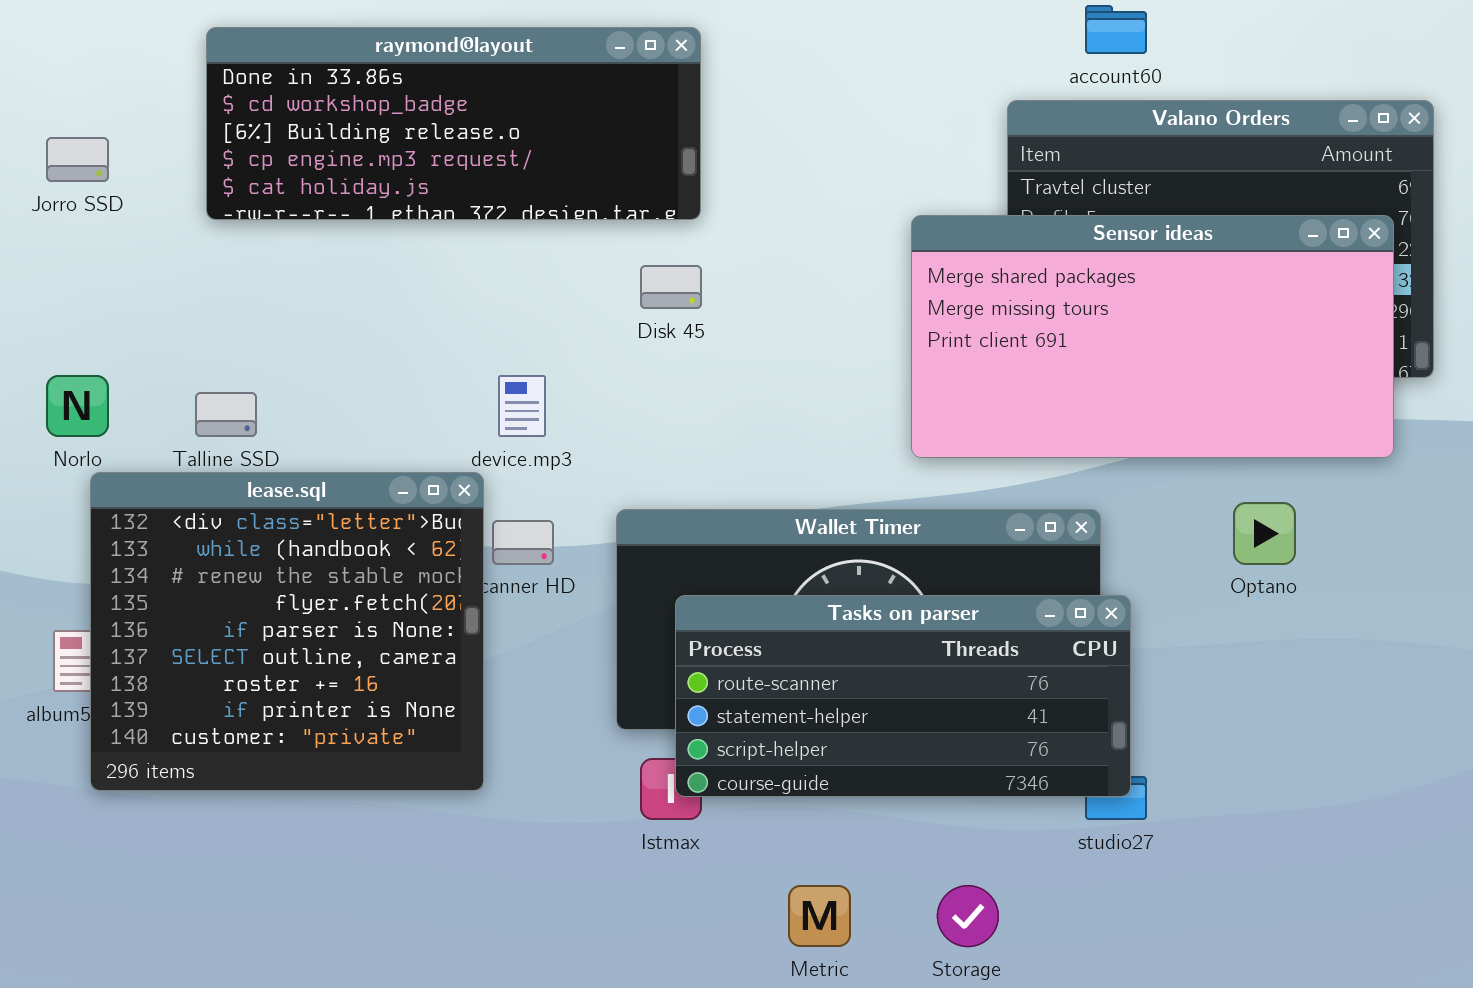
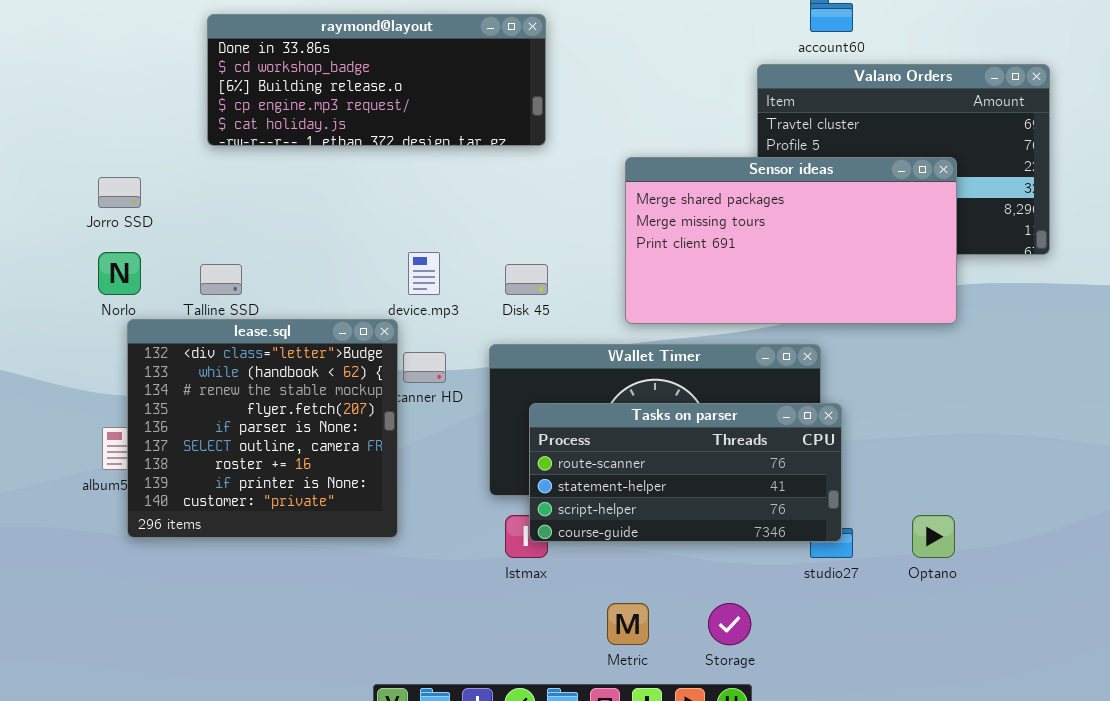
Jorro SSD: [46,137,109,182] -> [98,177,141,208], moved
Sensor ideas: [911,215,1394,458] -> [625,157,957,324], moved
Disk 45: [640,265,702,309] -> [505,264,548,295], moved
Optano: [1233,502,1296,565] -> [912,515,955,558], moved

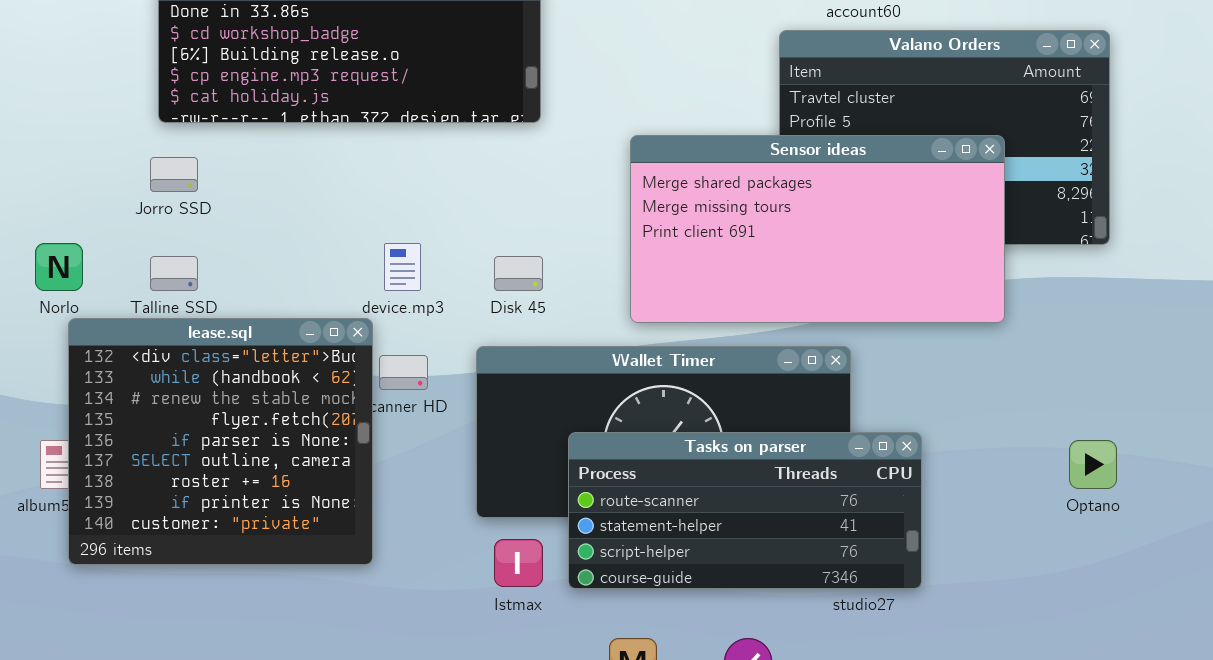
Jorro SSD: [98,177,141,208] -> [150,157,198,192], moved
Tasks on parser: [529,403,842,542] -> [568,432,922,589], moved
Optano: [912,515,955,558] -> [1069,440,1117,489], moved

